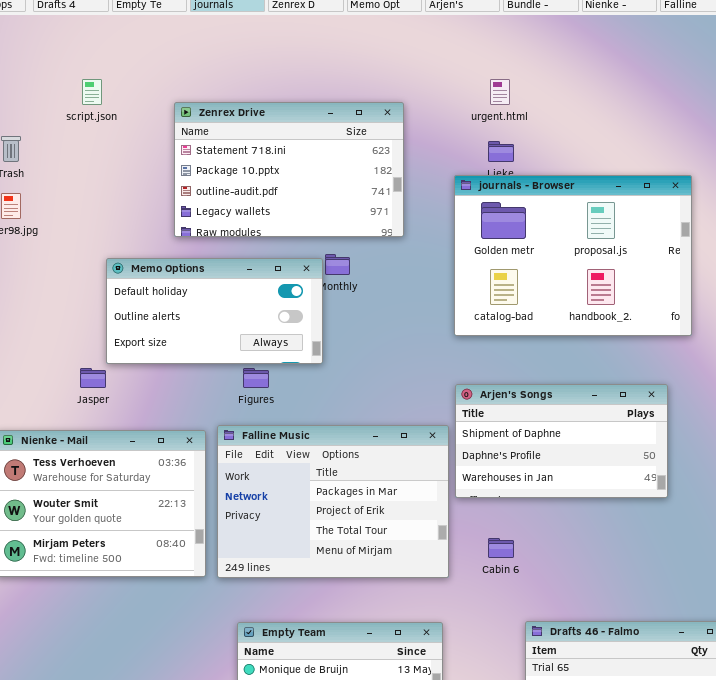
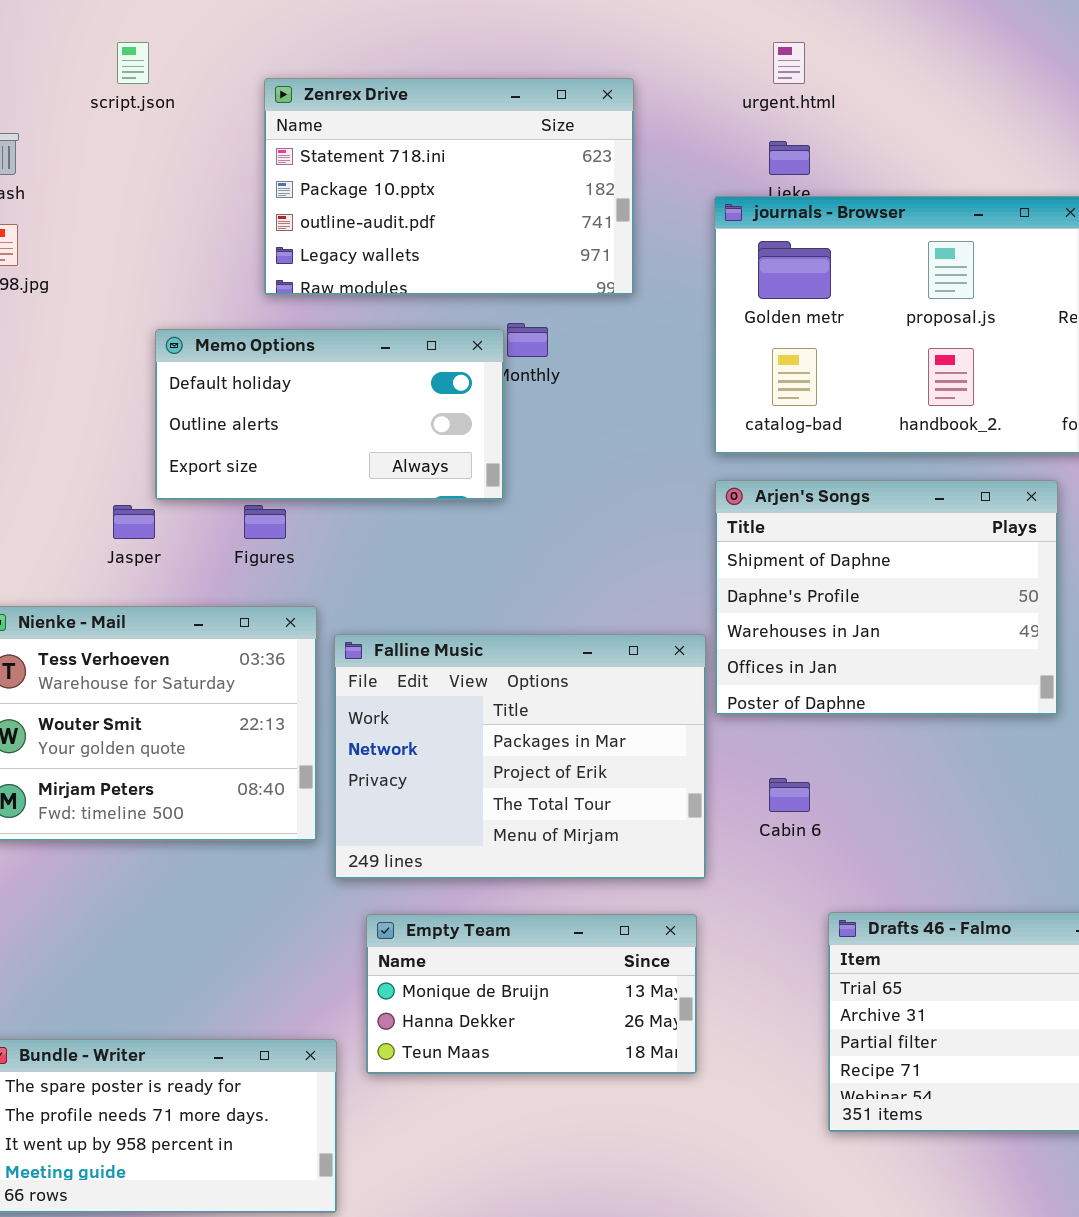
Figures: [243,368,269,388] -> [244,505,286,539], moved
Arjen's Songs: [455,384,668,498] -> [715,480,1058,715], resized
Falline Music: [217,425,449,578] -> [334,634,706,879], moved

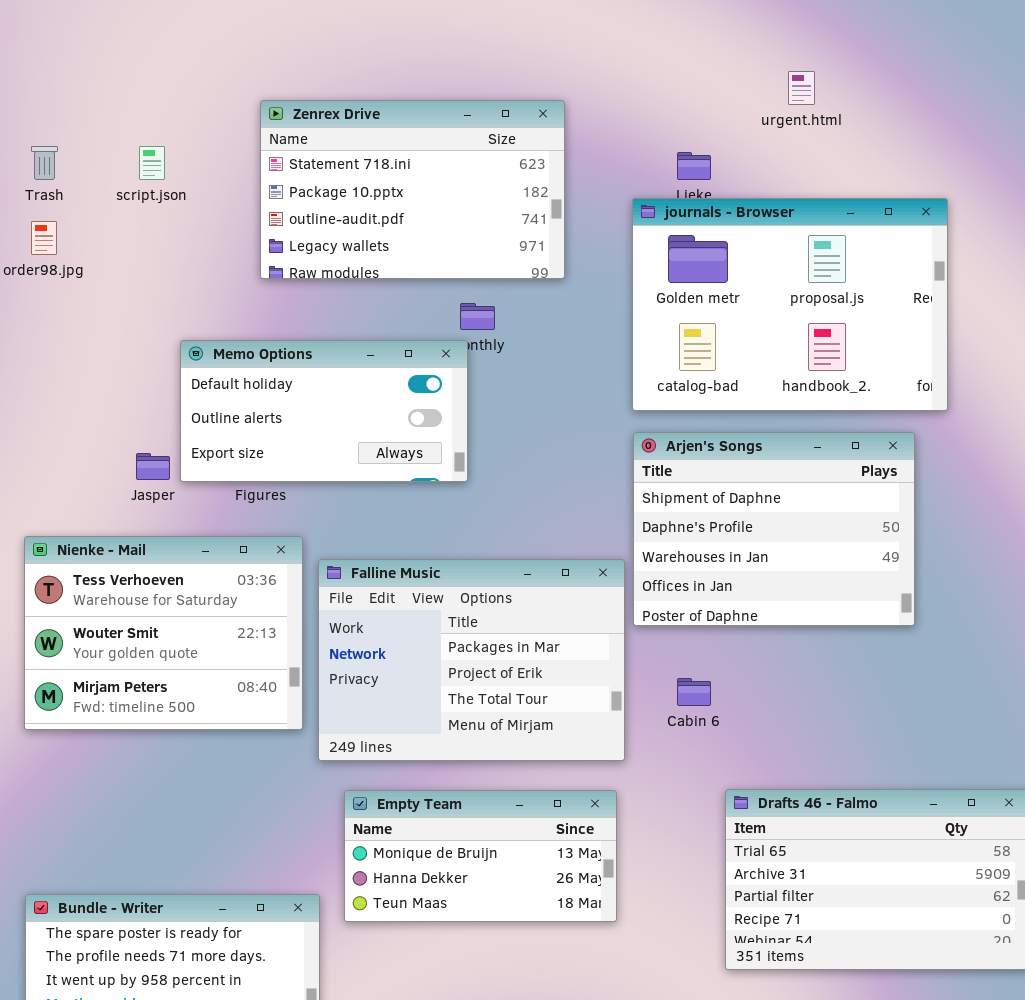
script.json: [117,42,149,84] -> [139,146,165,180], moved
urgent.html: [773,42,805,84] -> [788,71,815,105], moved
Memo Options: [155,329,504,500] -> [180,340,468,482], moved

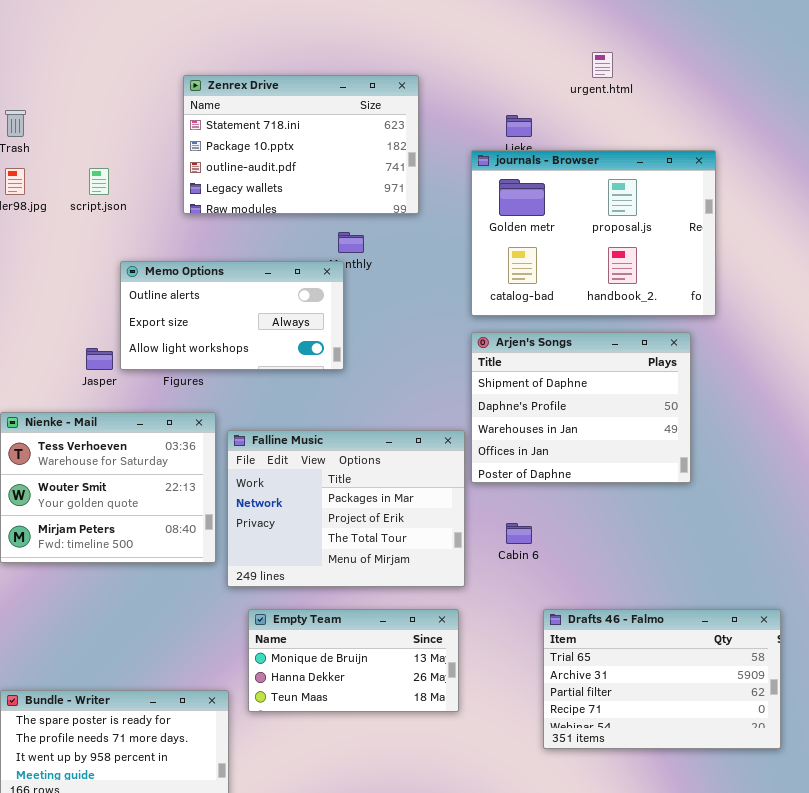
script.json: [139,146,165,180] -> [89,168,109,195], moved
Memo Options: [180,340,468,482] -> [120,261,344,370], scrolled down 1 row

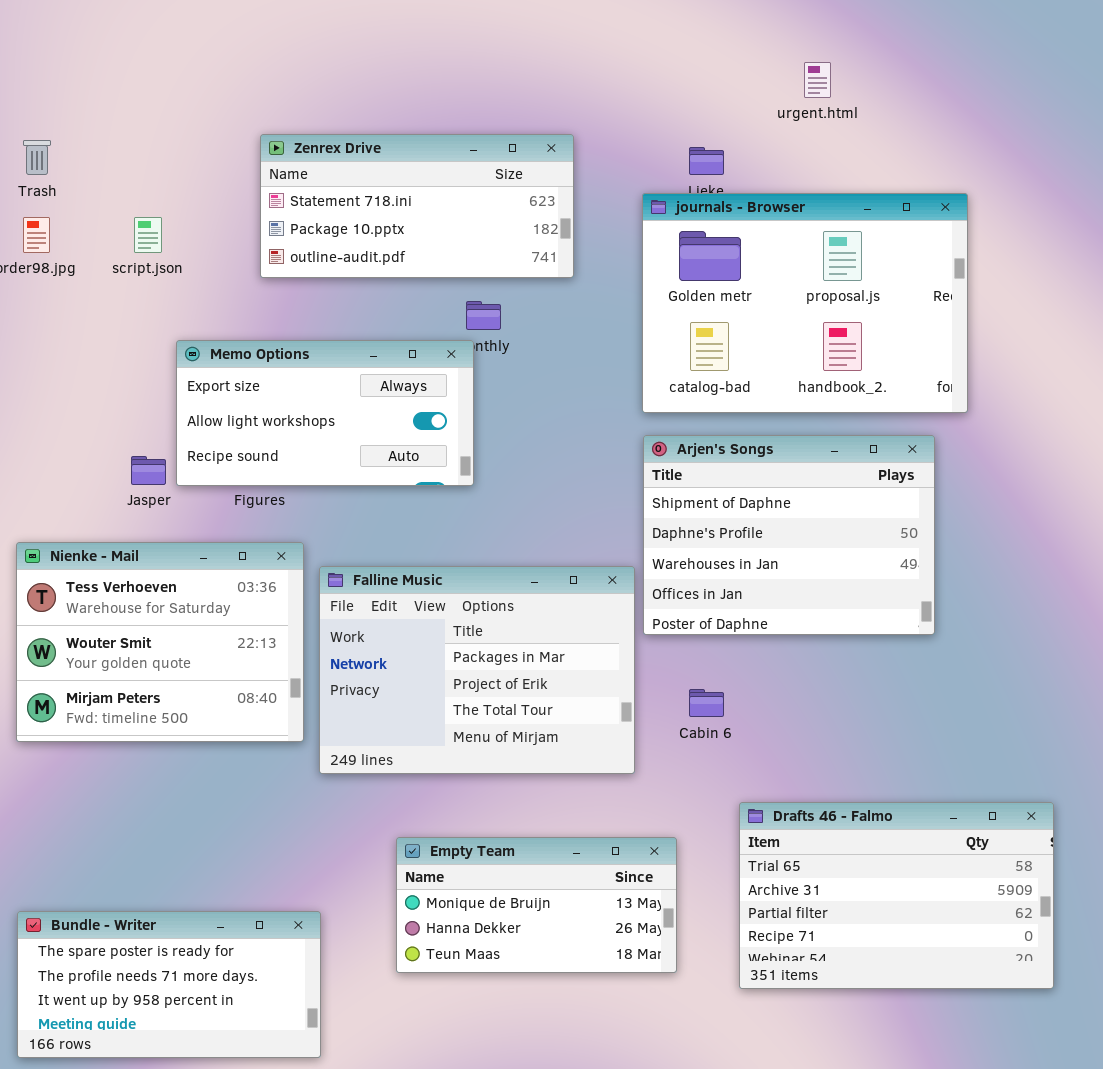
Zenrex Drive: [183,75,419,214] -> [260,134,574,278], resized
Memo Options: [120,261,344,370] -> [176,340,474,486], scrolled down 1 row
Empty Team: [248,609,459,712] -> [396,837,677,973], moved

